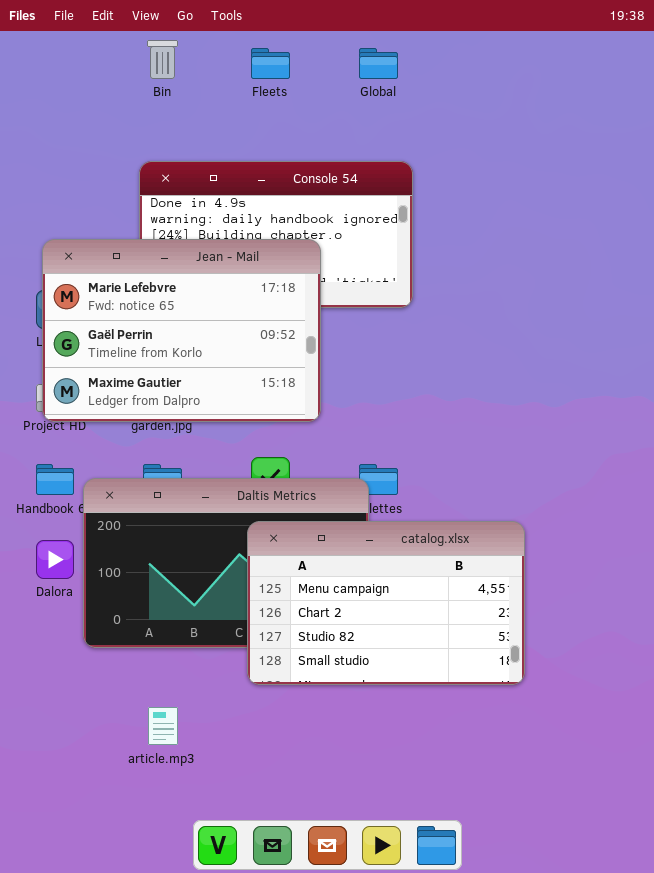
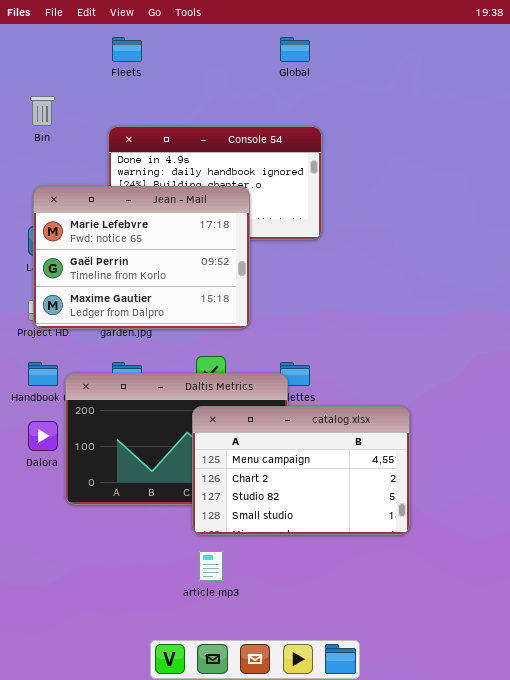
Bin: [147,40,178,79] -> [30,96,55,126], moved
Fleets: [251,48,290,79] -> [112,37,142,62], moved
article.mp3: [148,707,178,745] -> [199,551,223,581], moved

